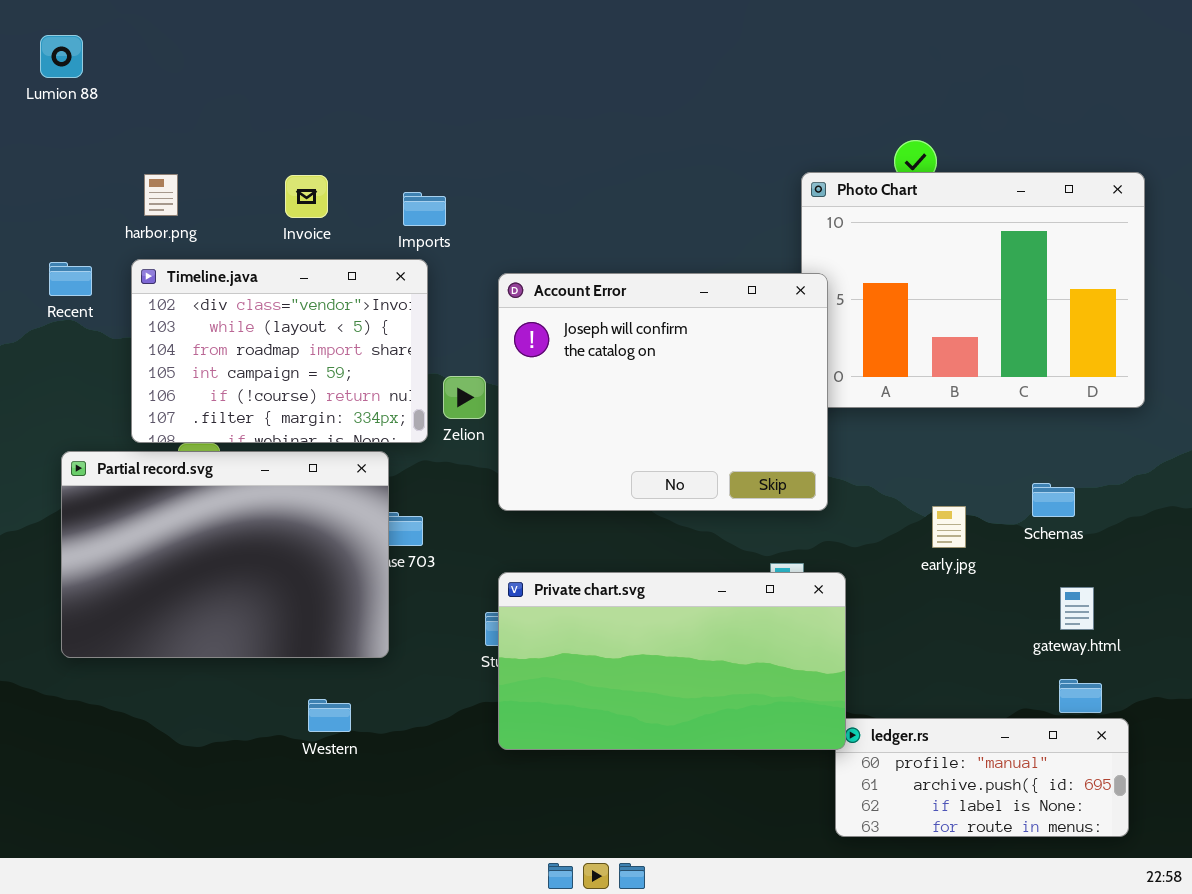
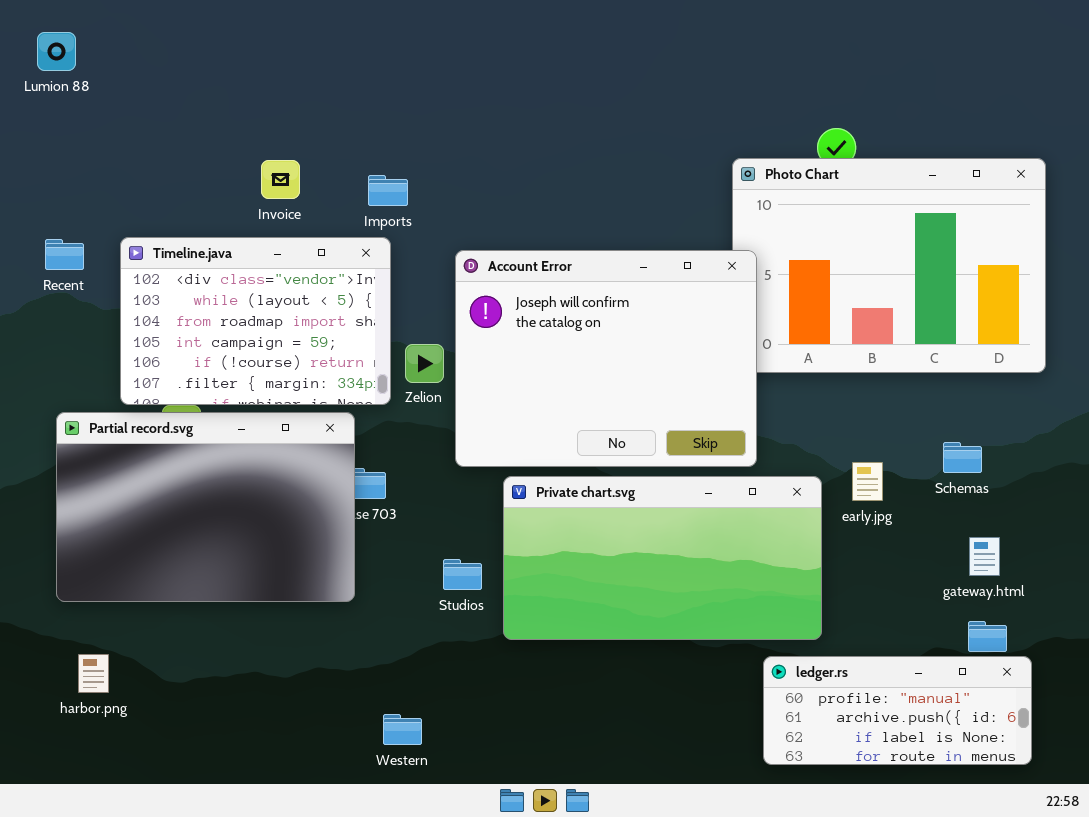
harbor.png: [144,174,178,216] -> [78,654,109,693], moved
Private chart.svg: [498,572,846,750] -> [503,476,822,640], moved
Western: [308,699,351,732] -> [383,714,422,745], moved

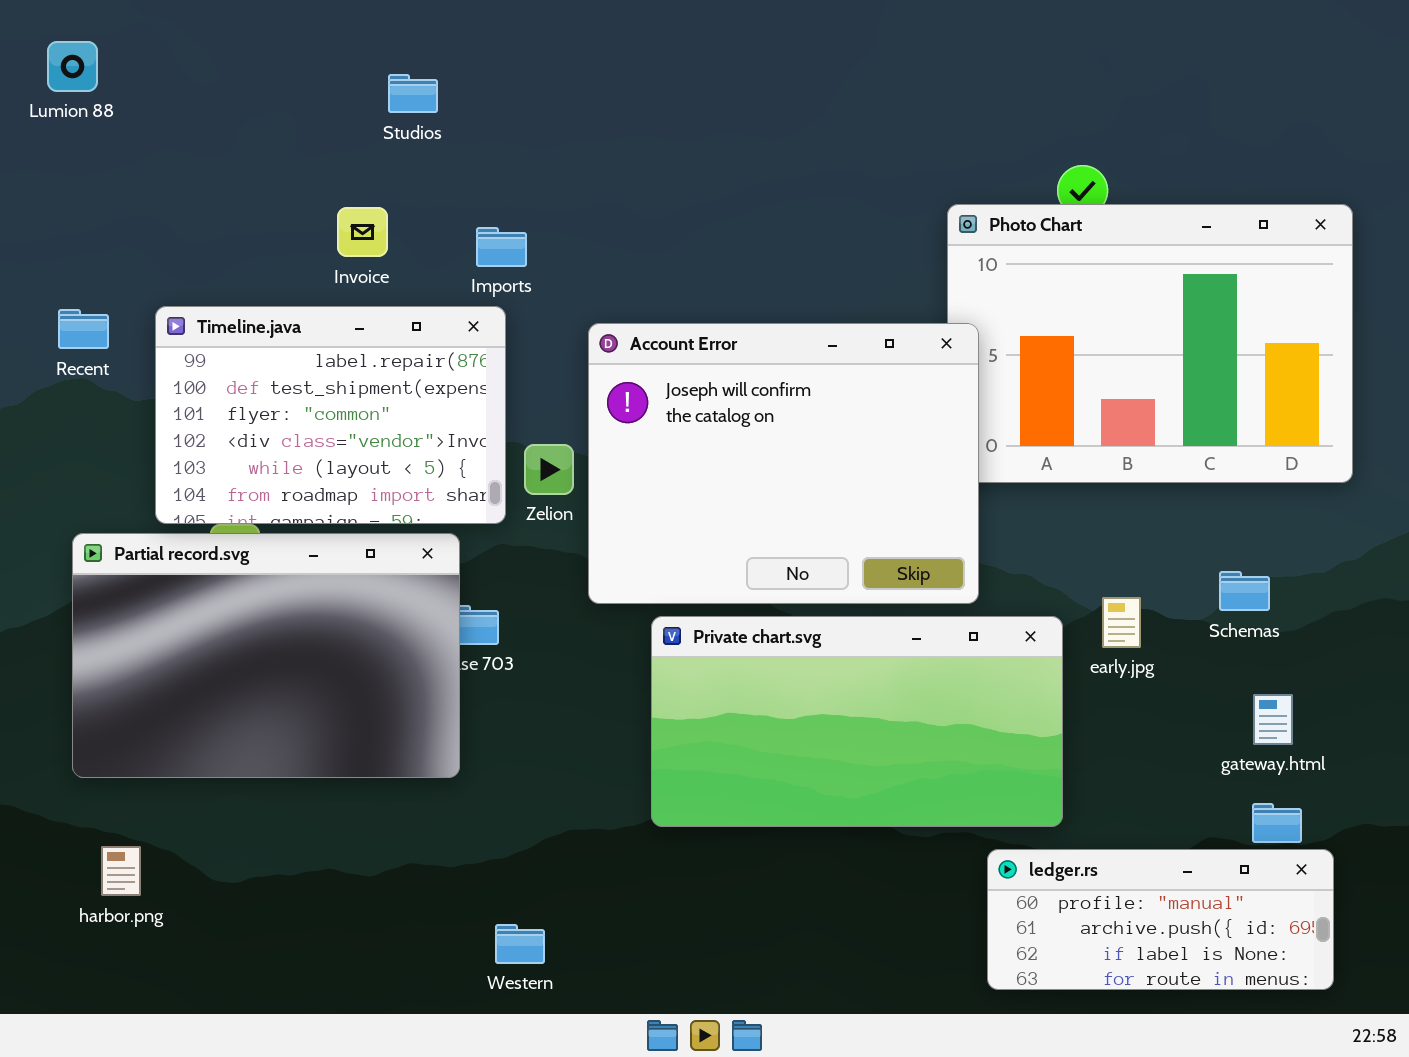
Timeline.java: [120,237,391,405] -> [155,306,506,524], scrolled up 3 rows
Studios: [443,559,482,590] -> [388,74,438,113], moved

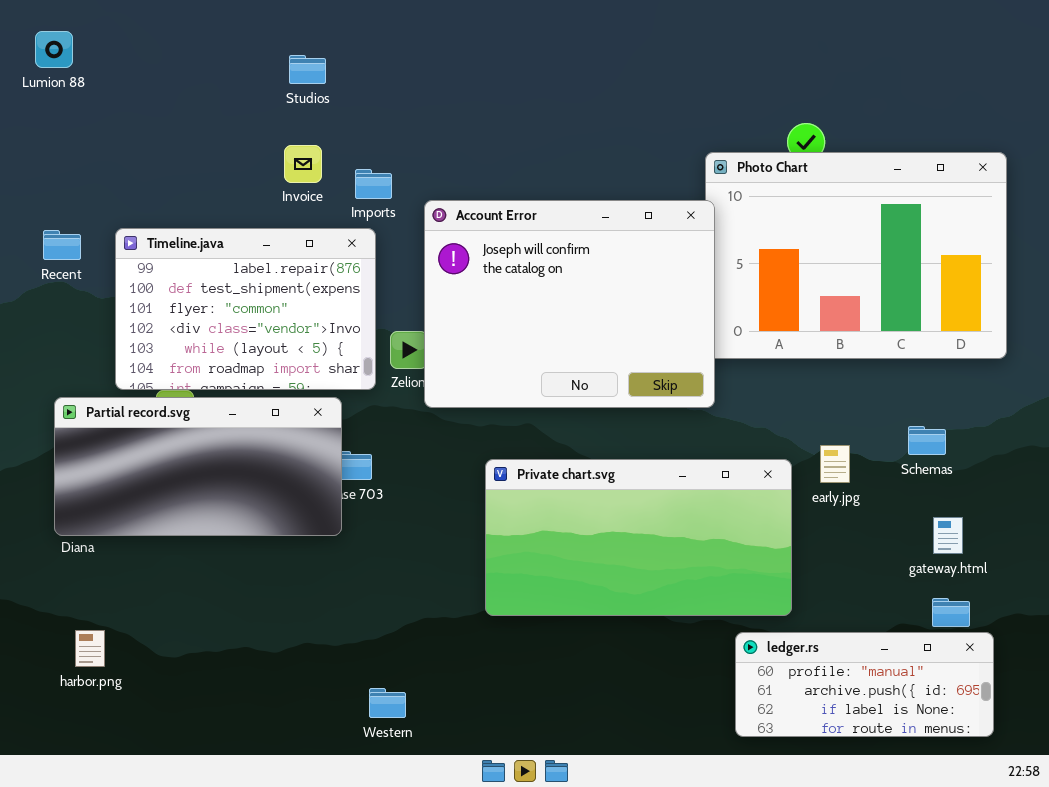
Invoice: [337,207,388,257] -> [284,145,322,183], moved
Account Error: [588,323,979,604] -> [424,200,715,408], moved
Partial record.svg: [72,533,460,778] -> [54,397,342,536], resized

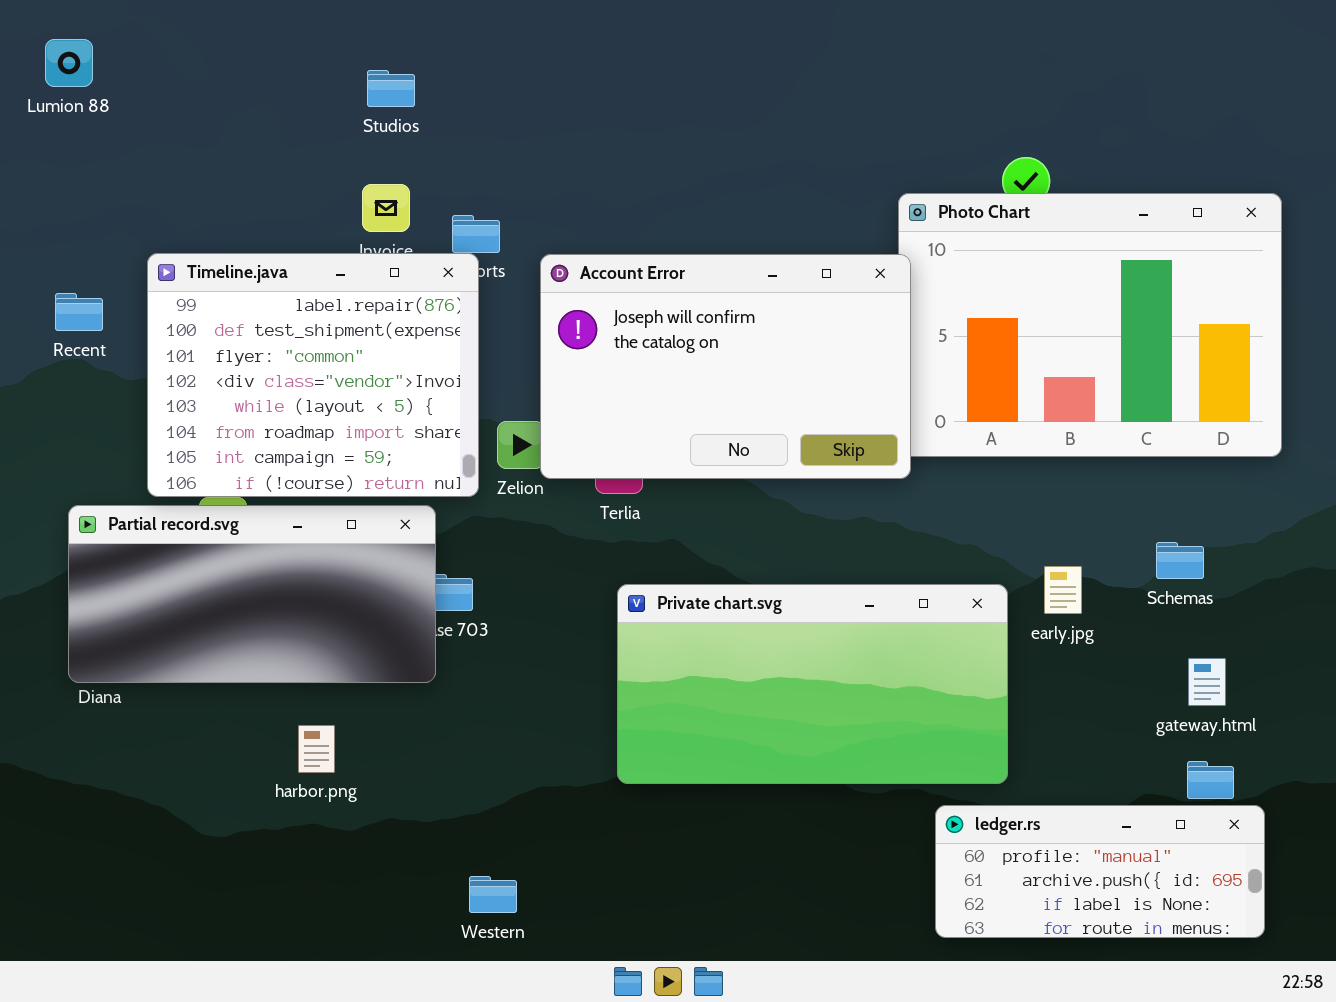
Account Error: [424,200,715,408] -> [540,254,911,479], resized
Timeline.java: [115,228,376,390] -> [147,253,479,497], resized
harbor.png: [75,630,105,667] -> [298,725,335,773], moved

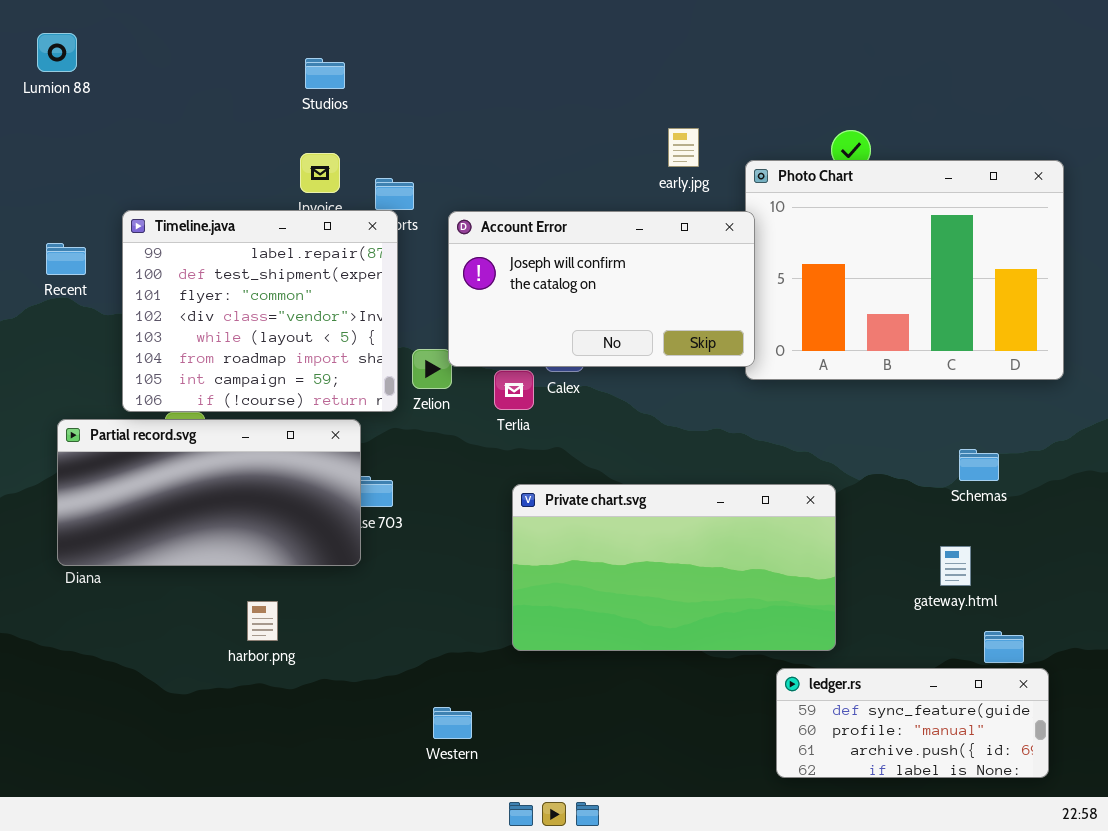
Account Error: [540,254,911,479] -> [448,211,755,367], resized
early.jpg: [1044,566,1082,614] -> [668,128,699,167], moved
gateway.html: [1188,658,1226,706] -> [940,546,971,586], moved
ledger.rs: [935,805,1265,938] -> [776,668,1049,778], scrolled up 1 row
Western: [469,876,517,913] -> [433,707,472,739], moved

